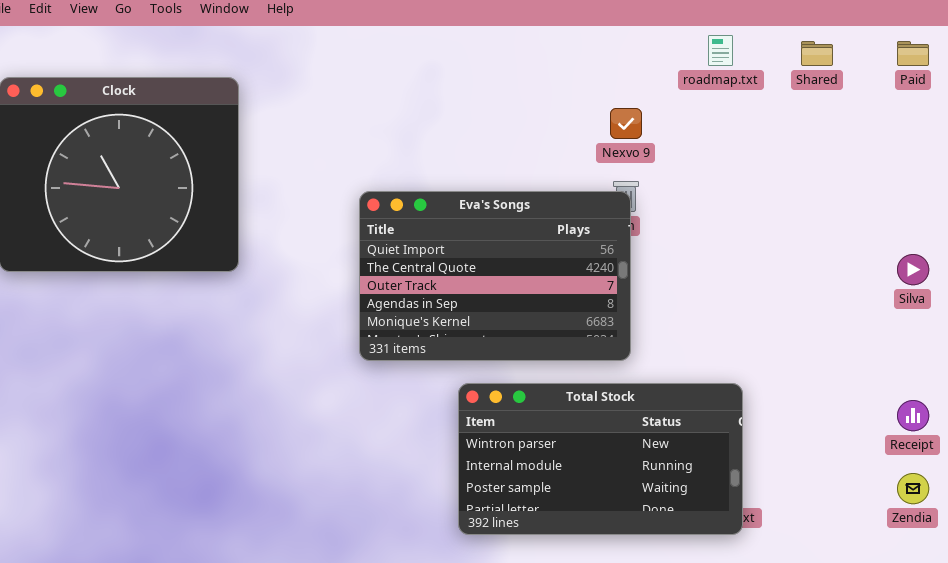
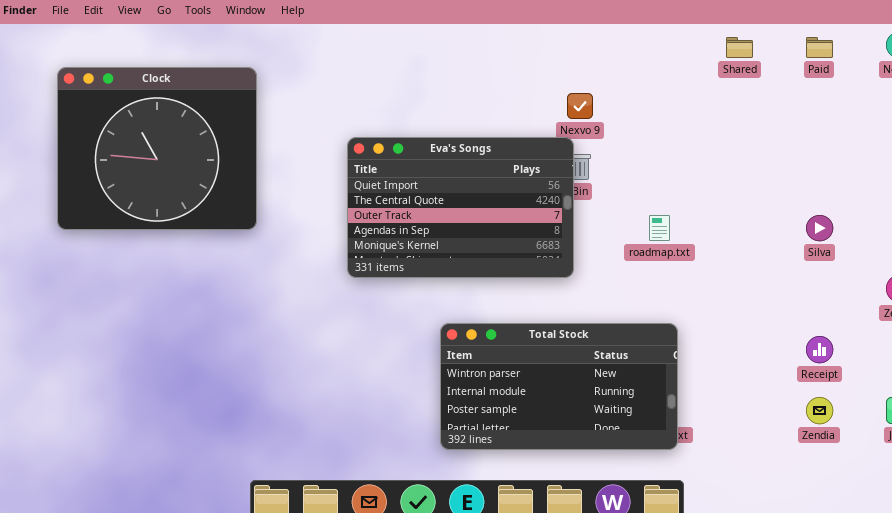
roadmap.txt: [708,35,733,66] -> [649,215,670,241], moved
Eva's Songs: [359,191,631,361] -> [347,137,574,278], moved

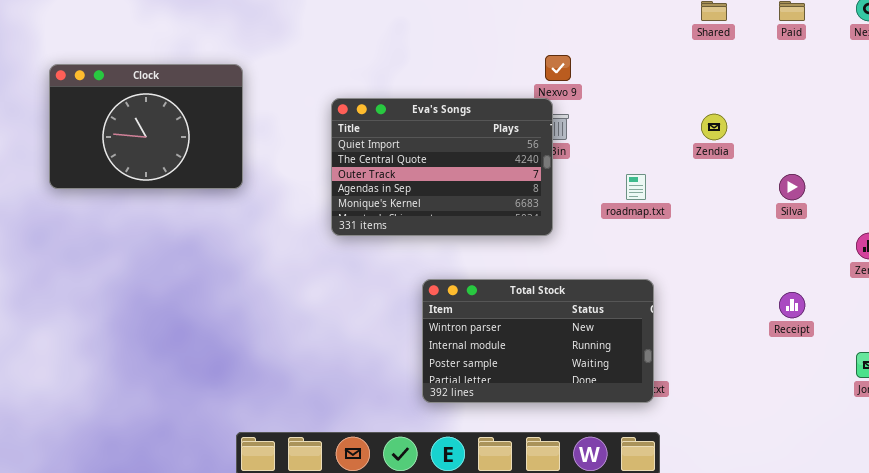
Clock: [57,67,257,230] -> [49,64,243,189], resized
Zendia: [806,397,833,424] -> [701,114,727,140], moved

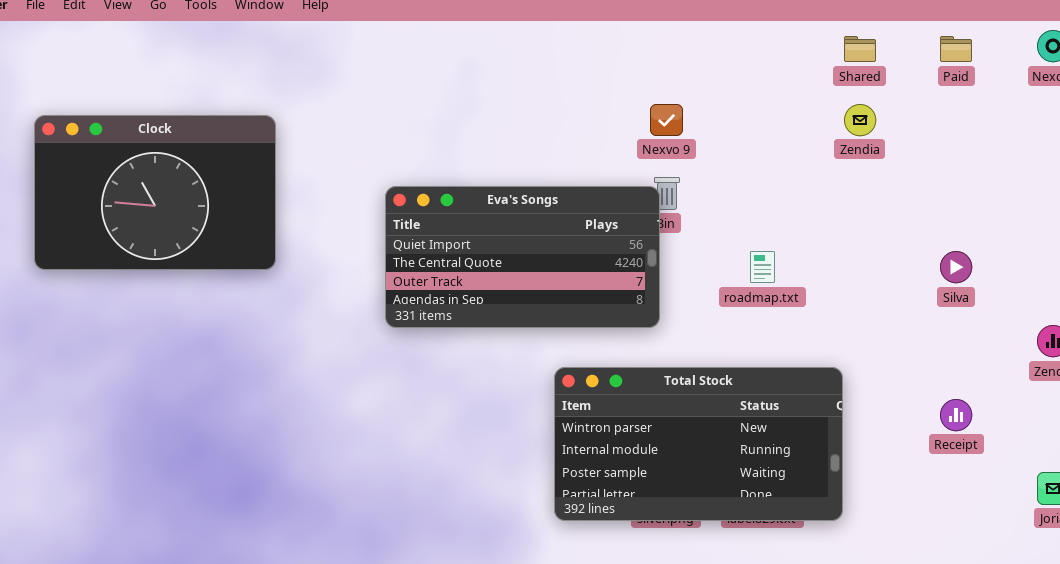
Eva's Songs: [331,98,553,236] -> [385,186,660,328], resized
Zendia: [701,114,727,140] -> [844,104,876,136], moved
Total Stock: [422,279,654,403] -> [554,367,843,521], moved

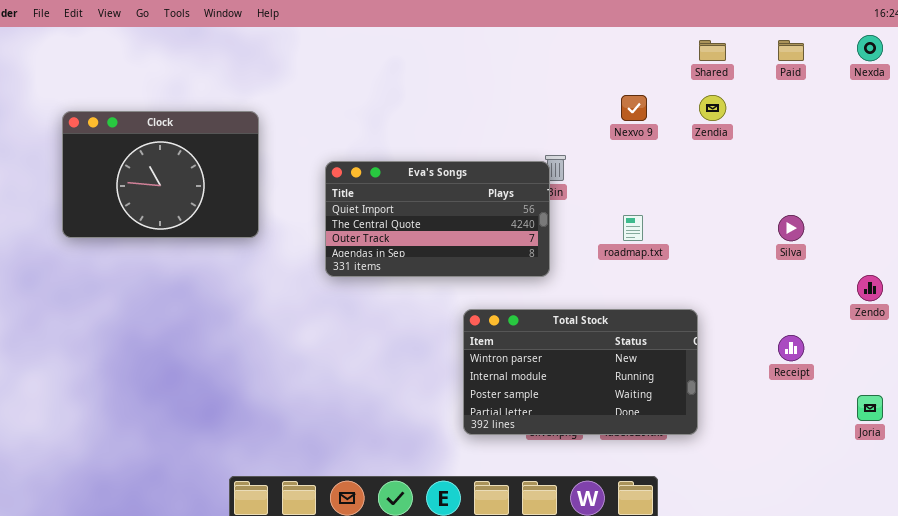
Nexvo 9: [650,104,683,136] -> [621,95,647,121], moved
Clock: [34,115,276,270] -> [62,111,259,238], moved

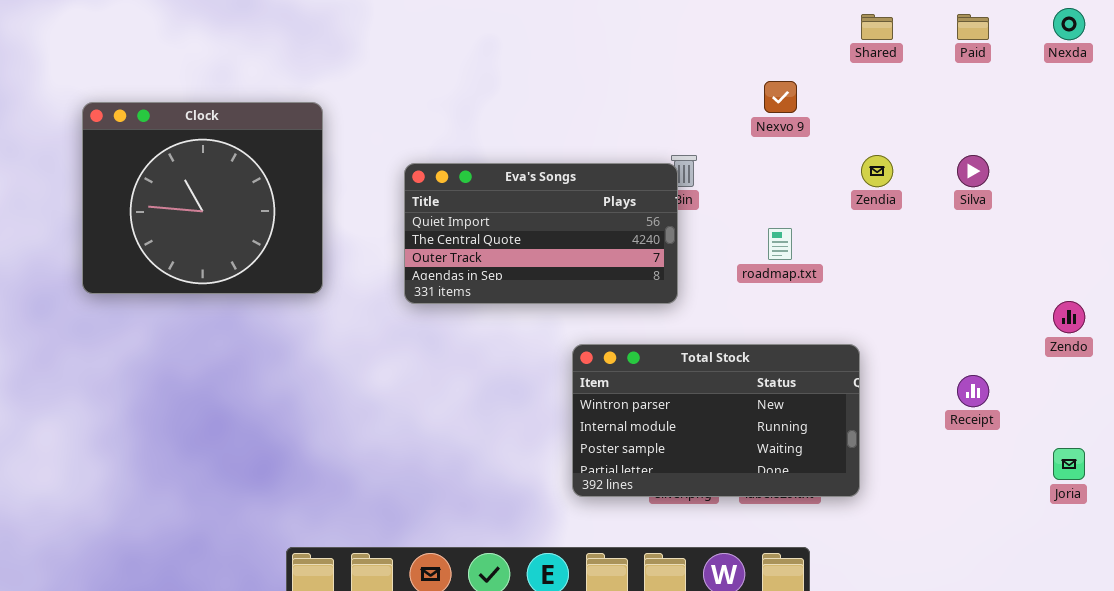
Zendia: [699,95,726,121] -> [861,155,893,187], moved
Clock: [62,111,259,238] -> [82,102,323,294], resized
Silva: [778,215,804,241] -> [957,155,989,187], moved

